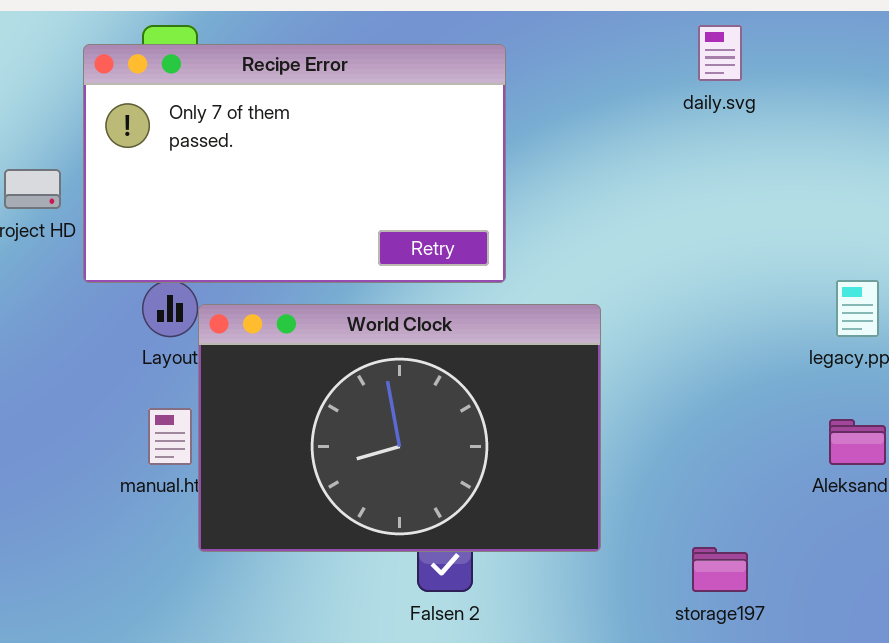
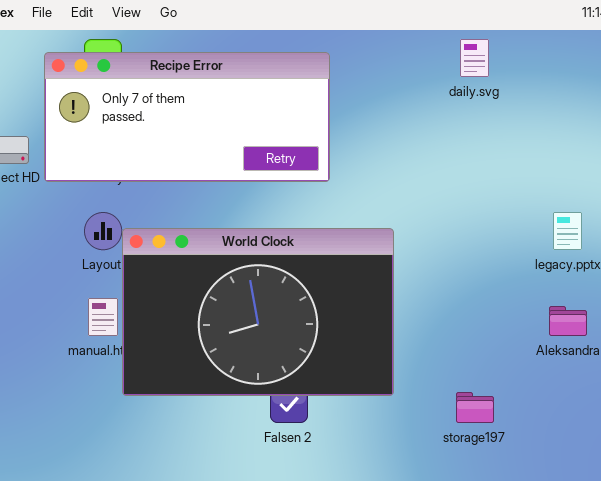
Recipe Error: [83,44,506,283] -> [44,52,330,182], resized

